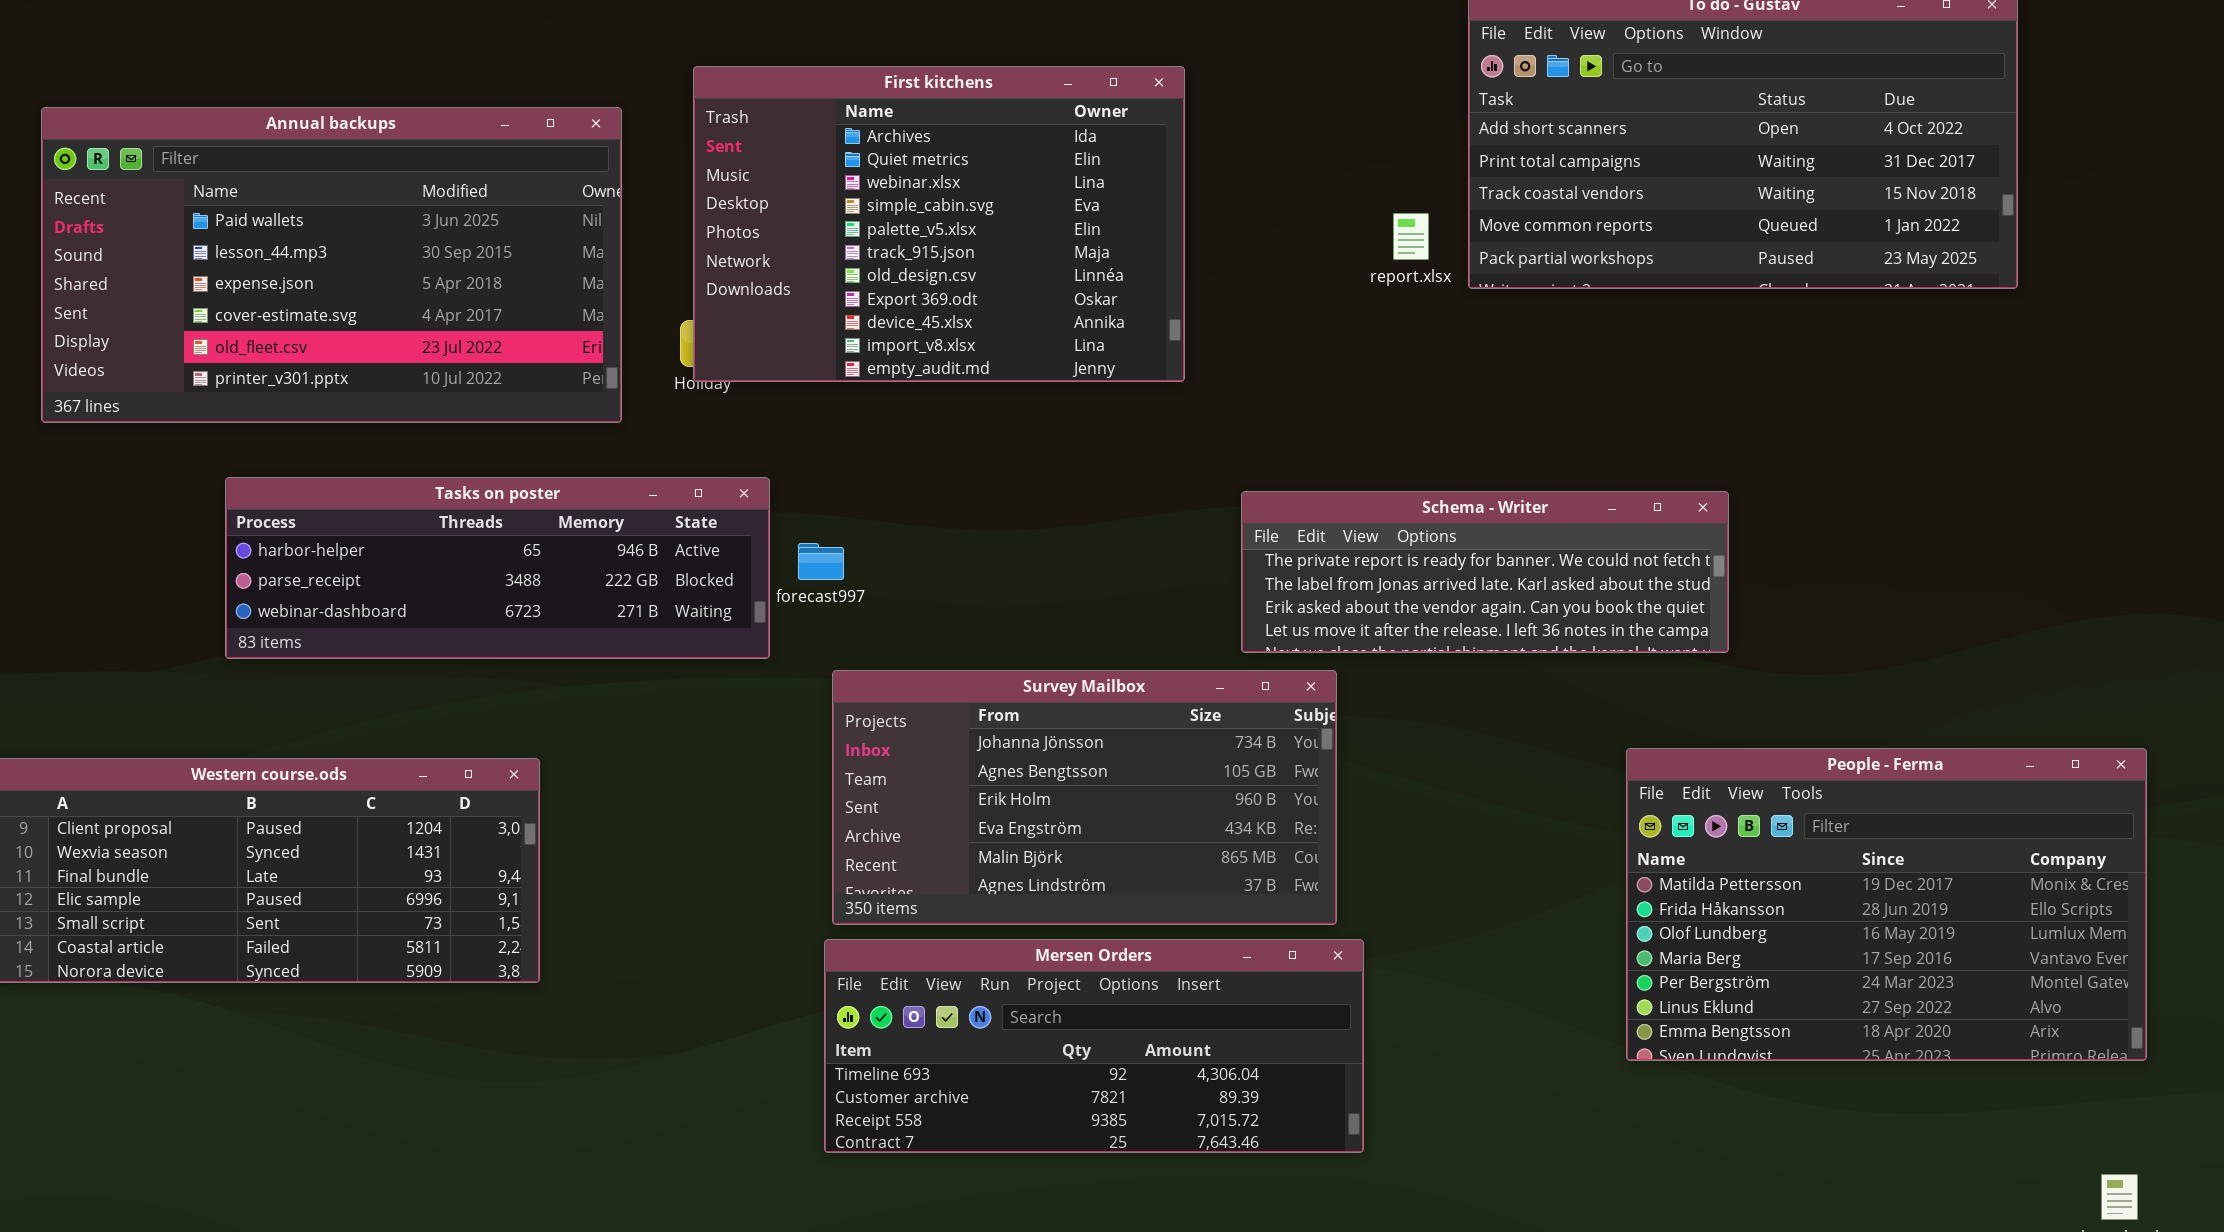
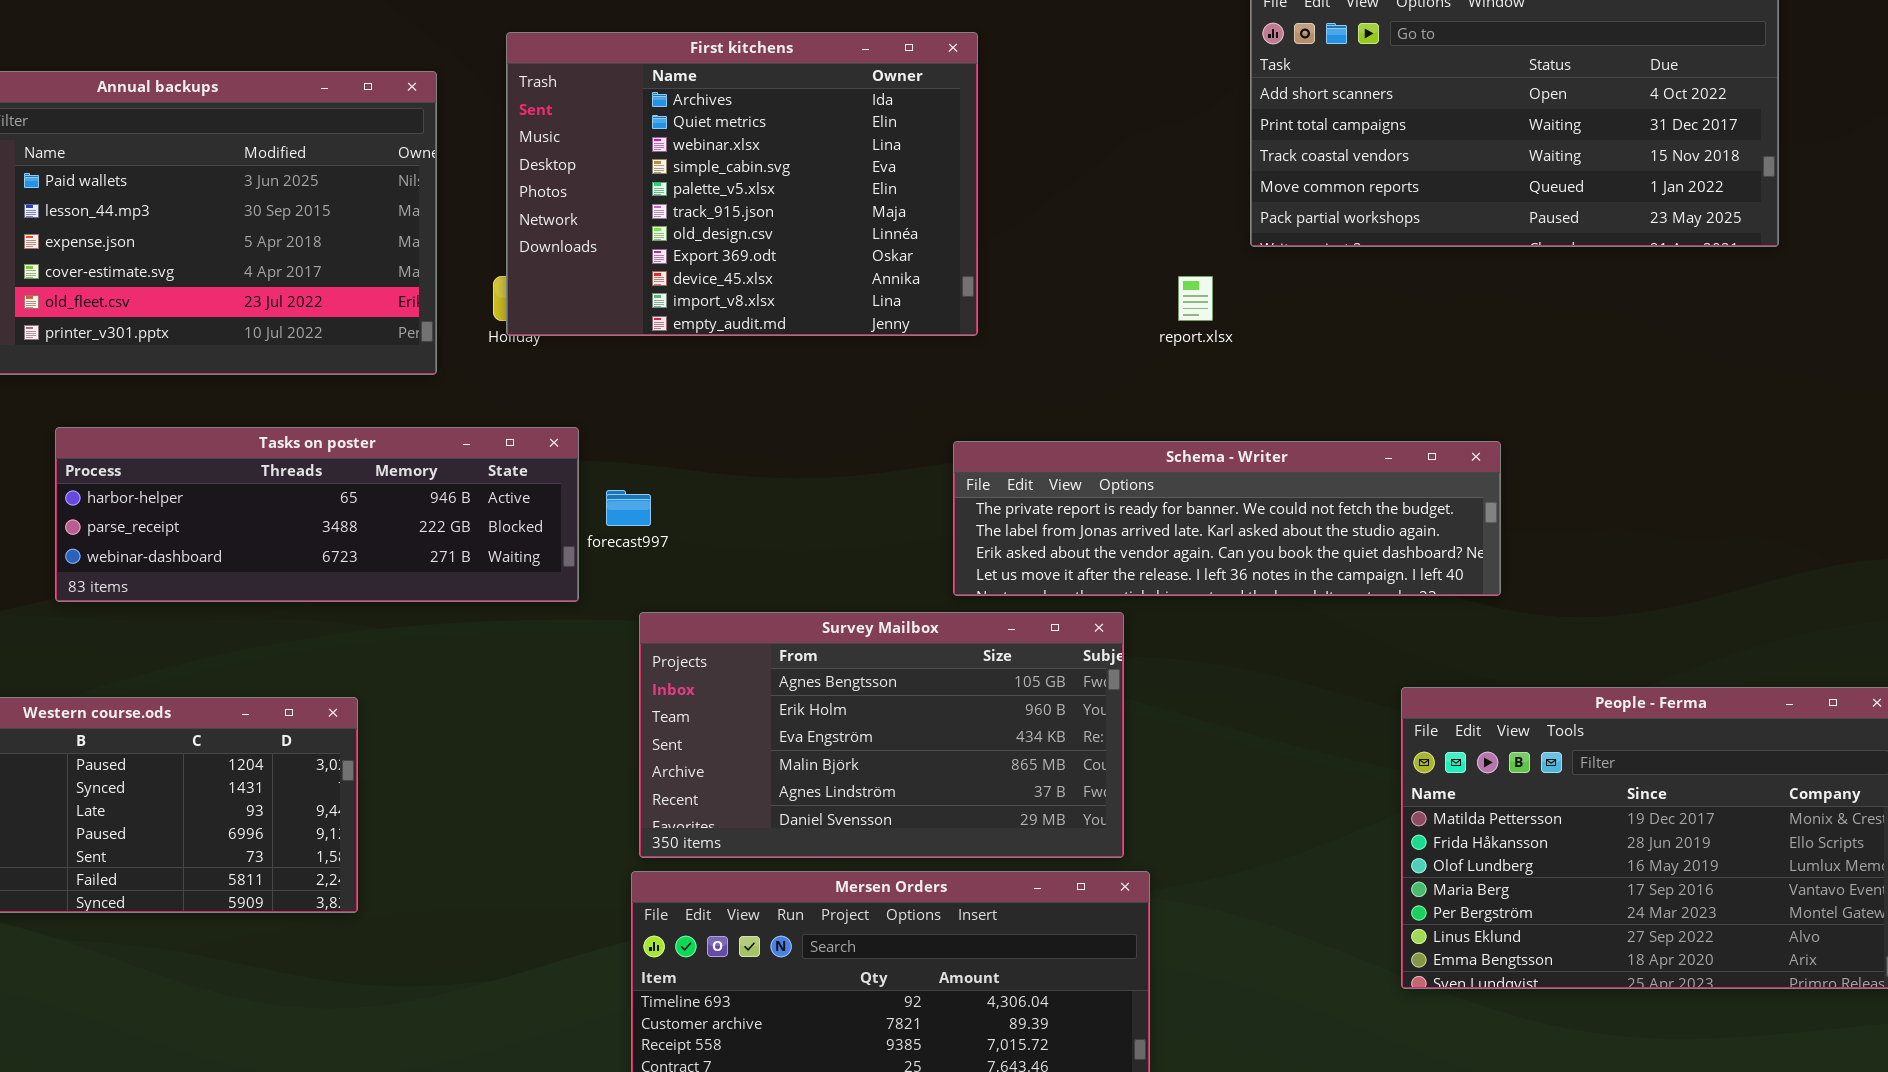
report.xlsx: [1393,213,1429,260] -> [1178,276,1213,321], moved
Schema - Writer: [1241,491,1729,653] -> [953,441,1501,596], resized
Survey Mailbox: [832,670,1337,925] -> [639,612,1124,858], scrolled down 1 row

